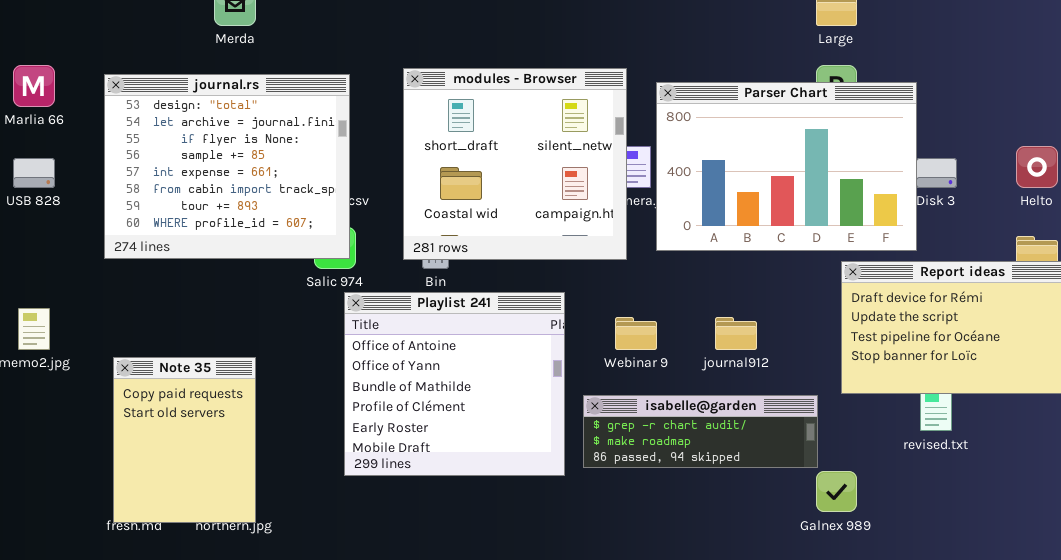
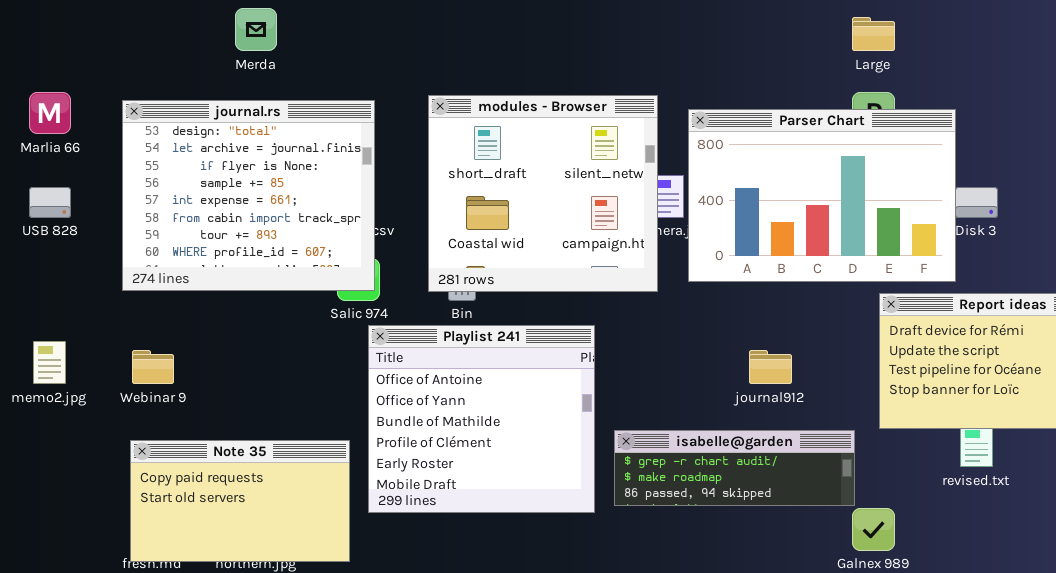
Webinar 9: [615,317,657,350] -> [132,350,174,384], moved
Note 35: [113,357,256,523] -> [130,440,350,562], resized

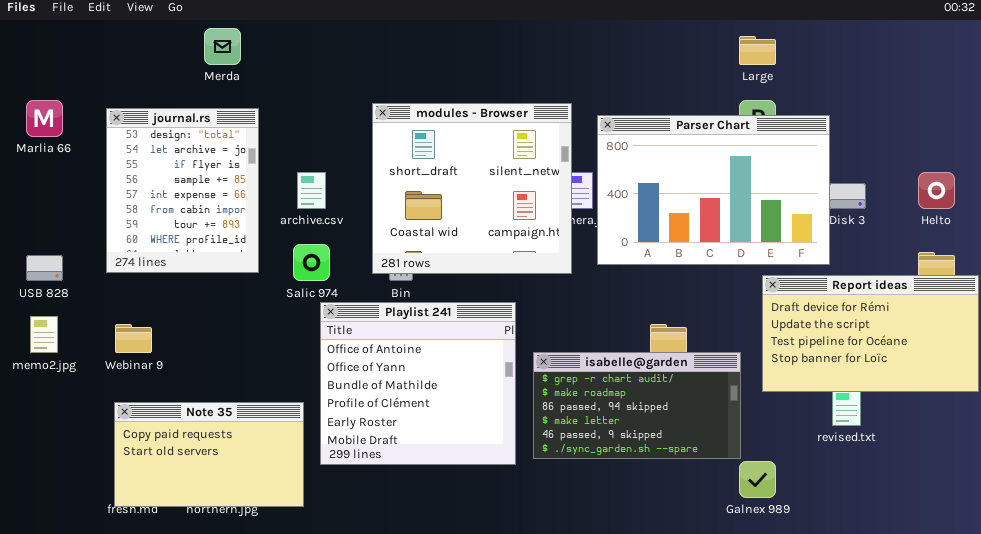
journal.rs: [122,100,375,291] -> [106,108,259,273], resized
USB 828: [29,187,71,218] -> [26,255,63,281], moved
isabelle@garden: [614,430,855,506] -> [533,352,741,459], resized

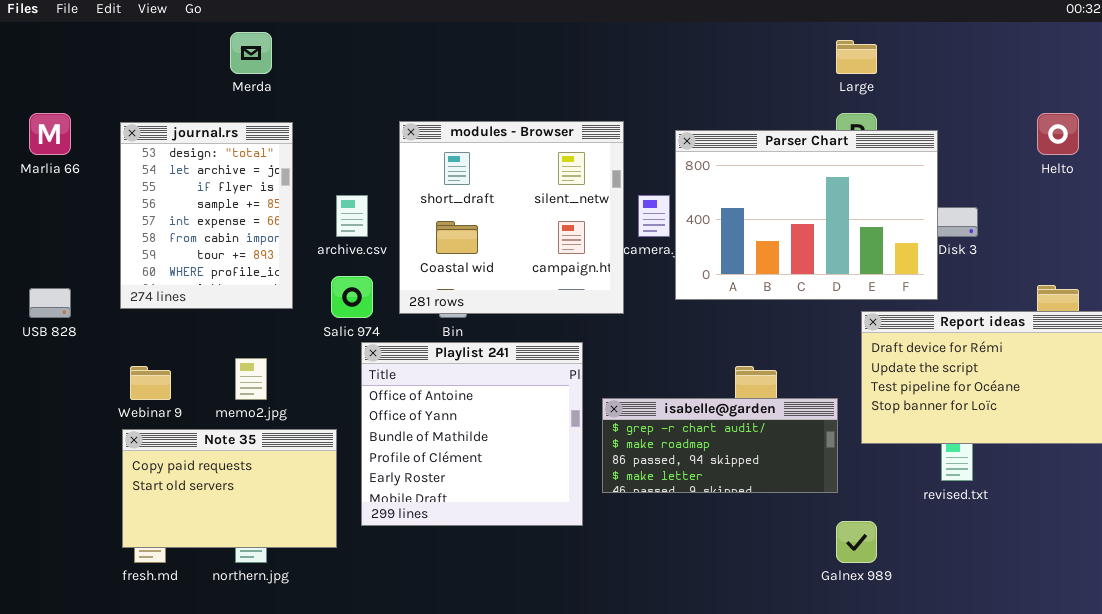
modules - Browser: [372,103,572,274] -> [399,121,624,314], moved
Helto: [918,172,955,209] -> [1037,113,1079,155], moved
memo2.jpg: [30,316,58,353] -> [235,358,267,400], moved
isabelle@garden: [533,352,741,459] -> [602,398,838,493], resized
Note 35: [114,402,304,507] -> [122,429,337,548], moved

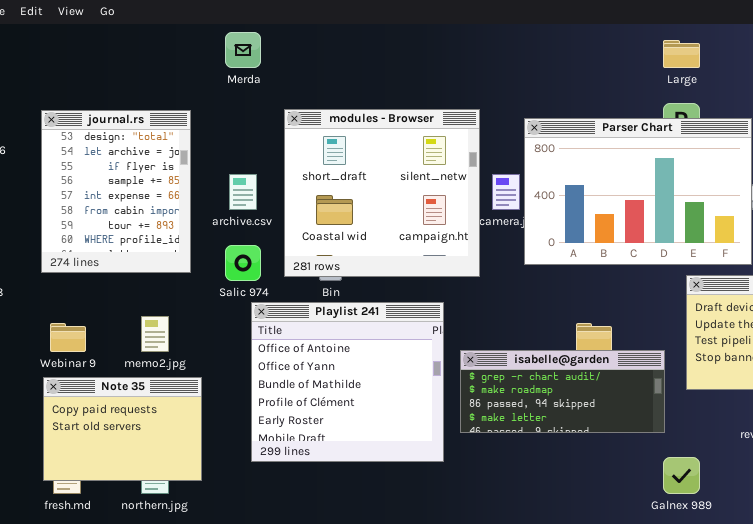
Merda: [230,32,272,74] -> [225,32,261,68], moved
Note 35: [122,429,337,548] -> [43,377,202,481], resized

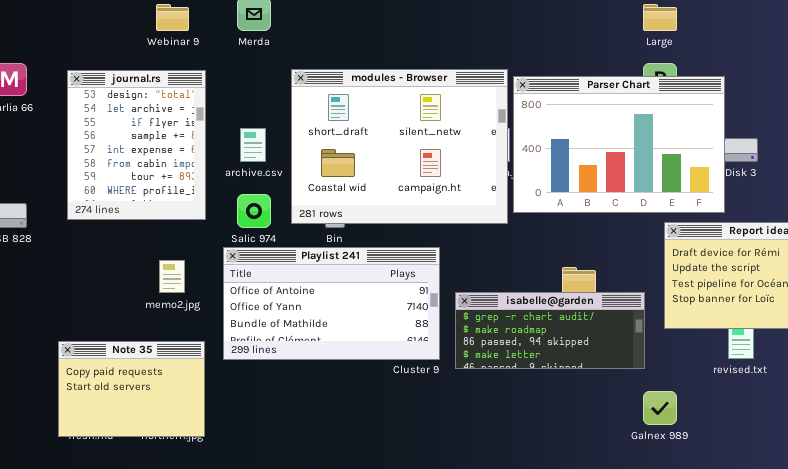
modules - Browser: [284,109,480,277] -> [291,69,508,224], resized
Playlist 241: [251,302,444,462] -> [223,247,440,360], resized
Webinar 9: [50,323,86,352] -> [156,4,189,31], moved
Note 35: [43,377,202,481] -> [58,341,205,437], moved

